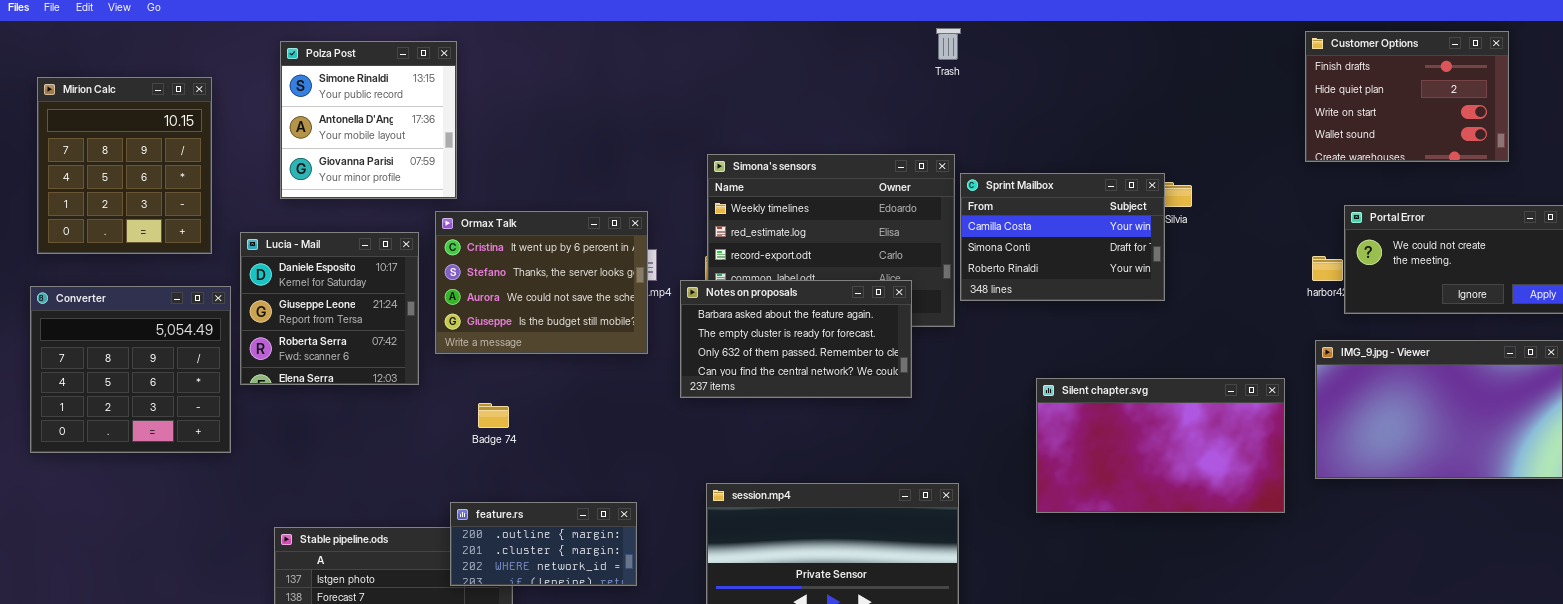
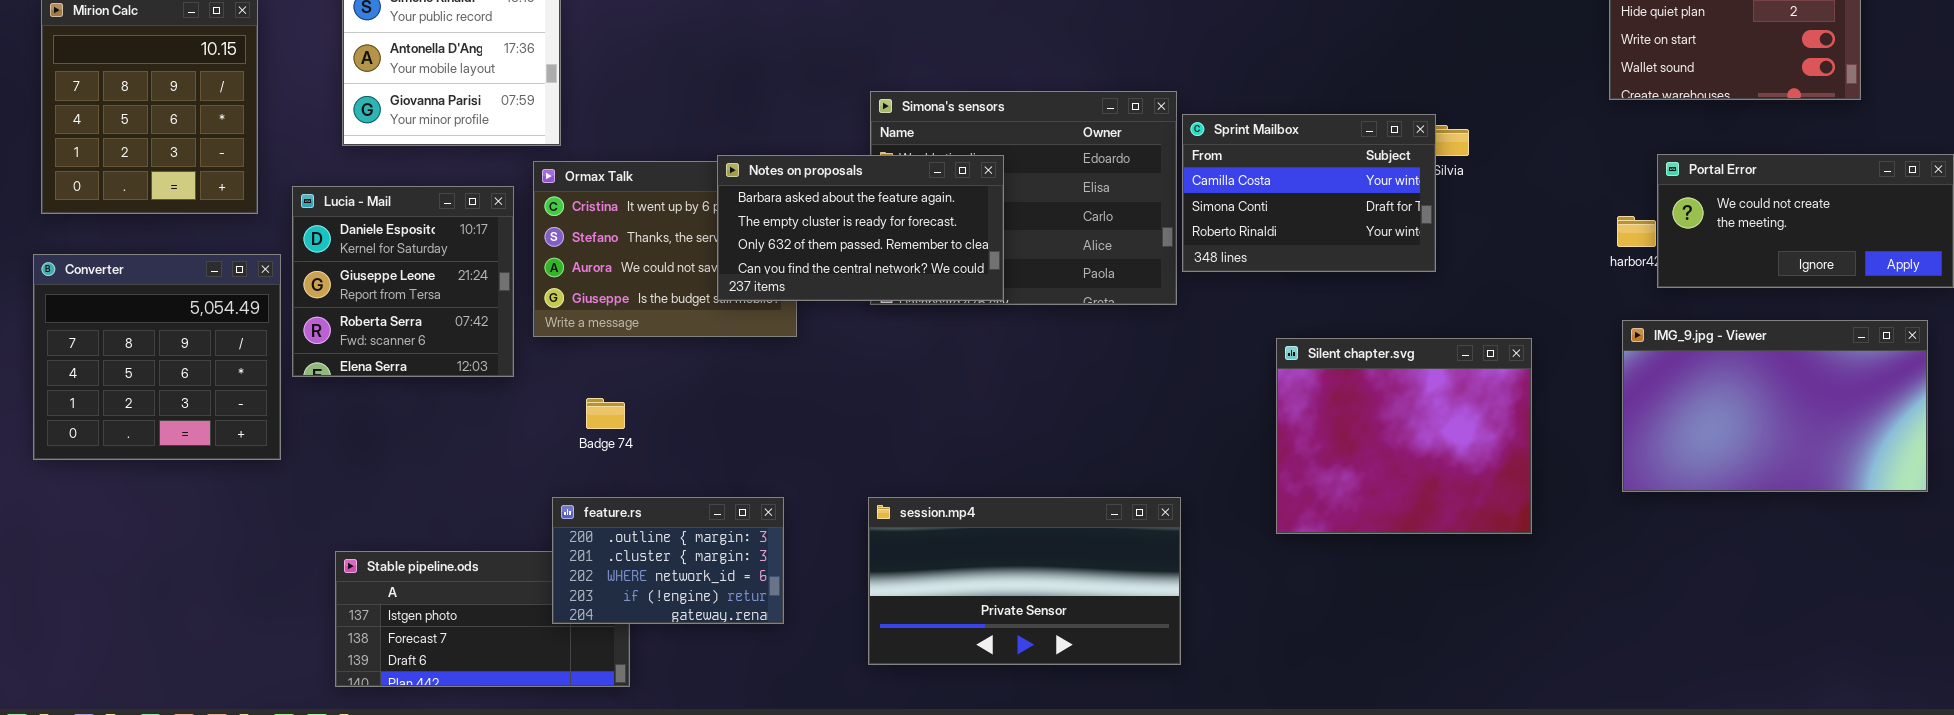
Notes on proposals: [680,280,912,398] -> [717,155,1004,301], moved
Silent chapter.svg: [1036,378,1285,513] -> [1276,338,1532,534], resized
feature.rs: [450,502,637,586] -> [552,497,784,624], resized

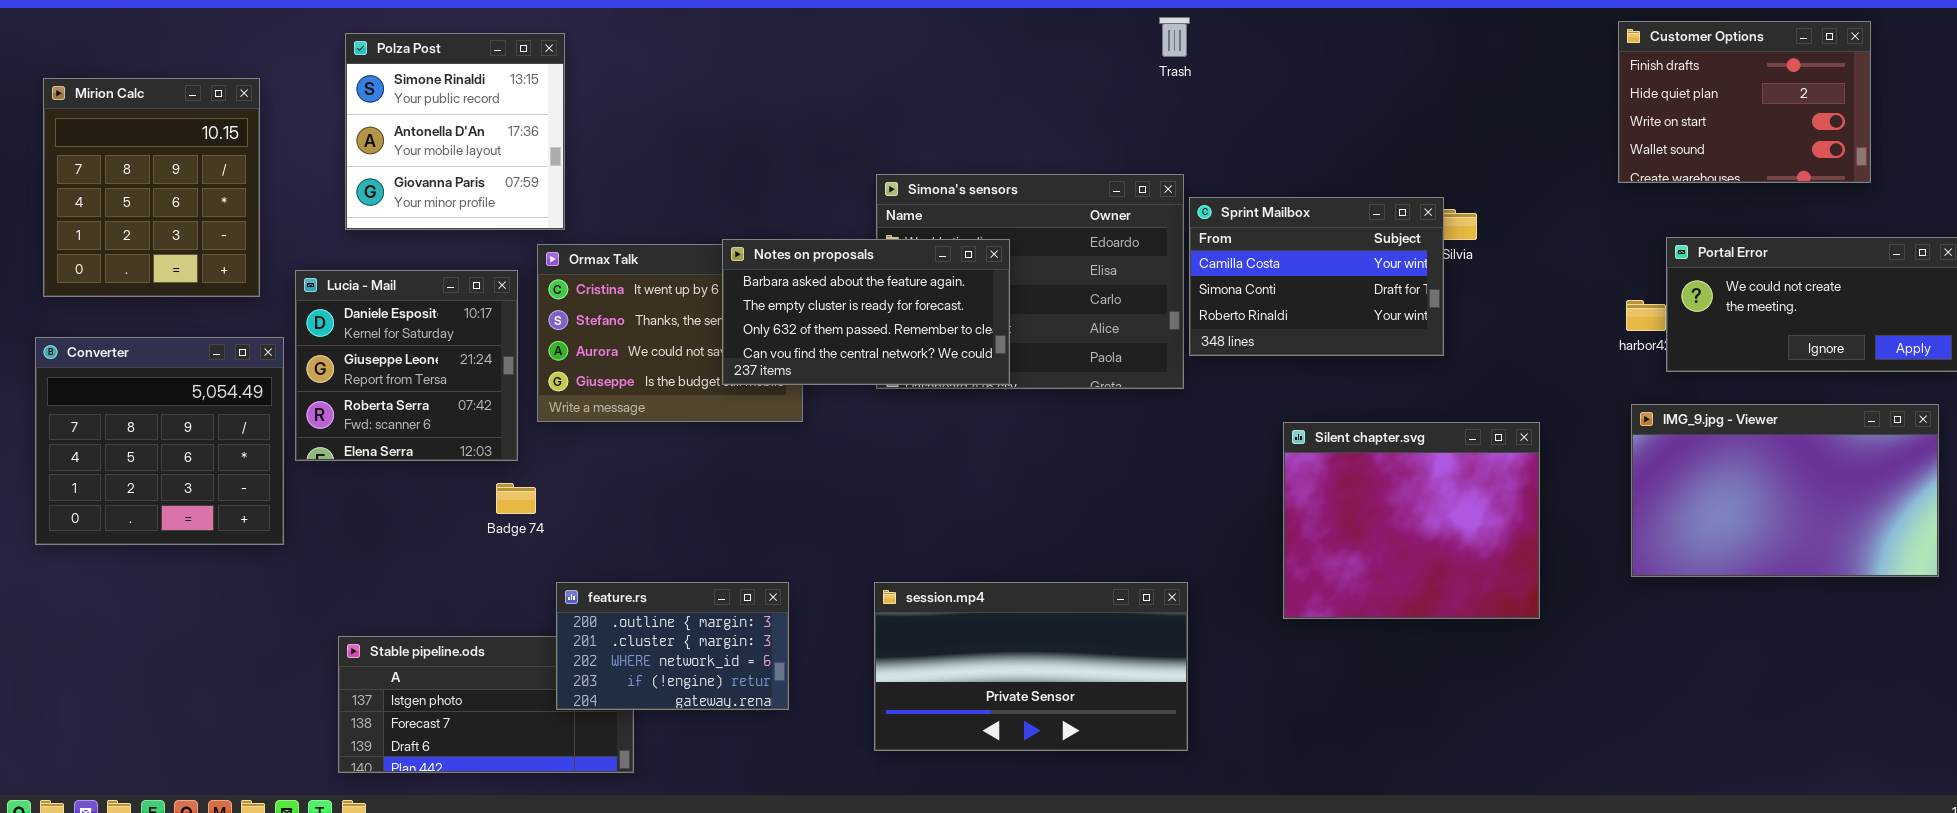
Badge 74: [586,398,625,429] -> [496,483,536,514], moved

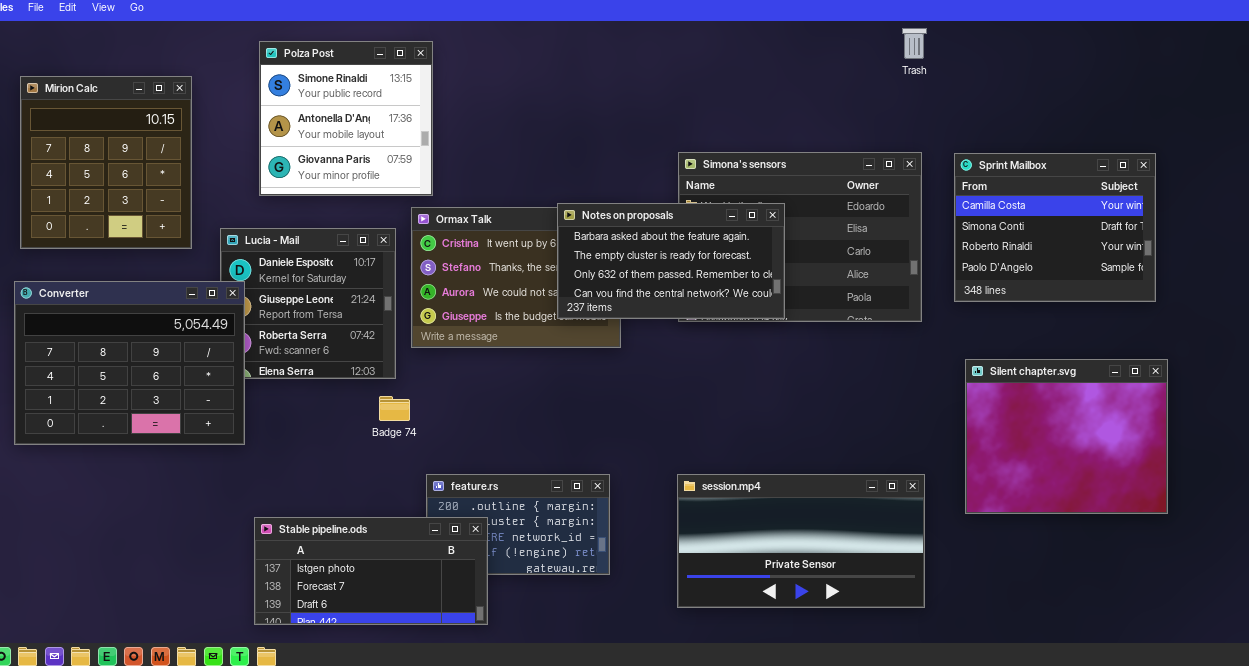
Sprint Mailbox: [1189,197,1444,356] -> [954,153,1156,302], moved, resized
Converter: [35,337,284,545] -> [14,281,245,445], resized
Silent chapter.svg: [1283,422,1540,619] -> [965,359,1168,514], moved
Stable pipeline.ods: [338,636,634,773] -> [254,517,488,625], raised

